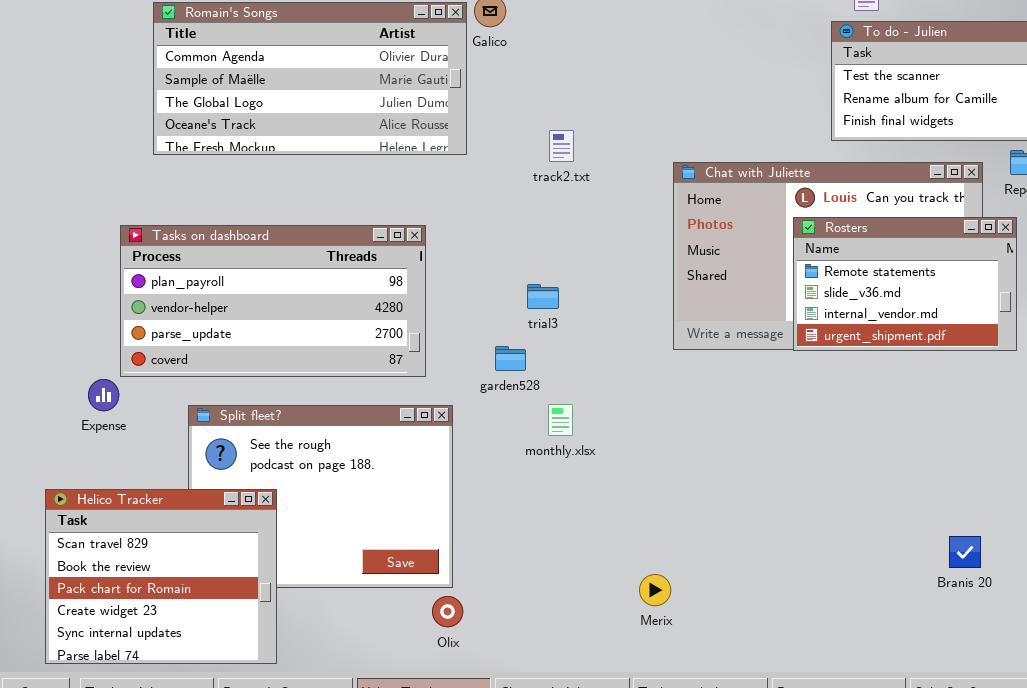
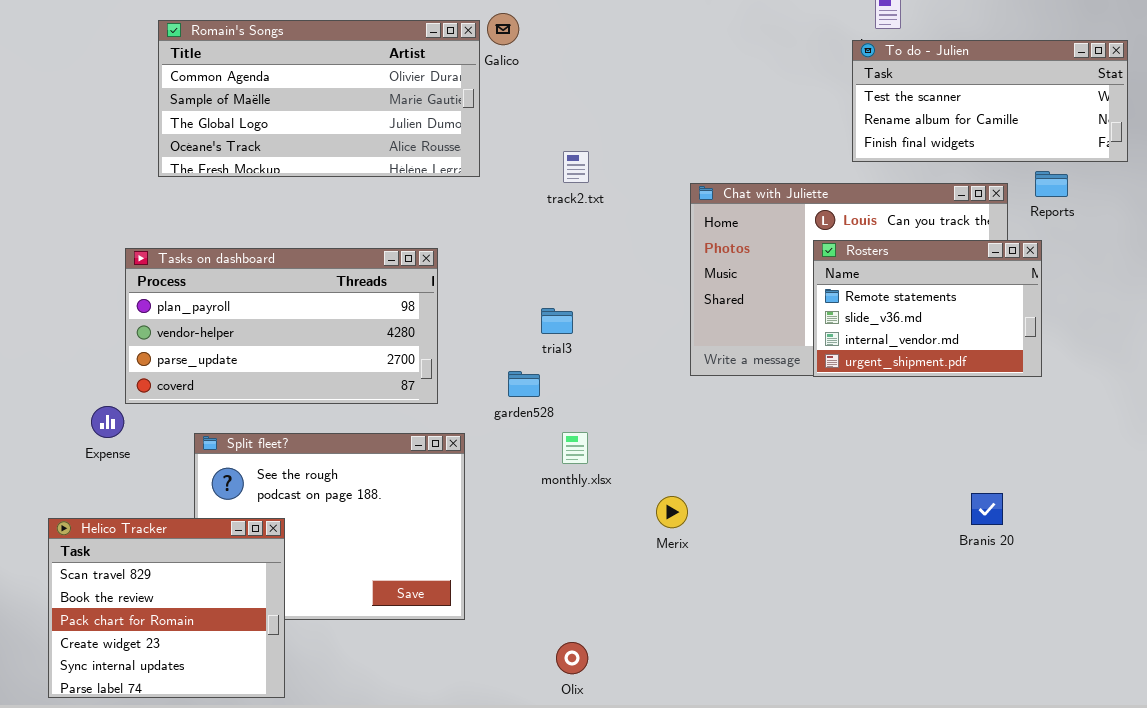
Branis 20: [949,536,981,568] -> [971,493,1003,525], moved
Merix: [639,574,671,606] -> [656,496,688,528], moved
Olix: [432,596,463,627] -> [556,642,588,674], moved

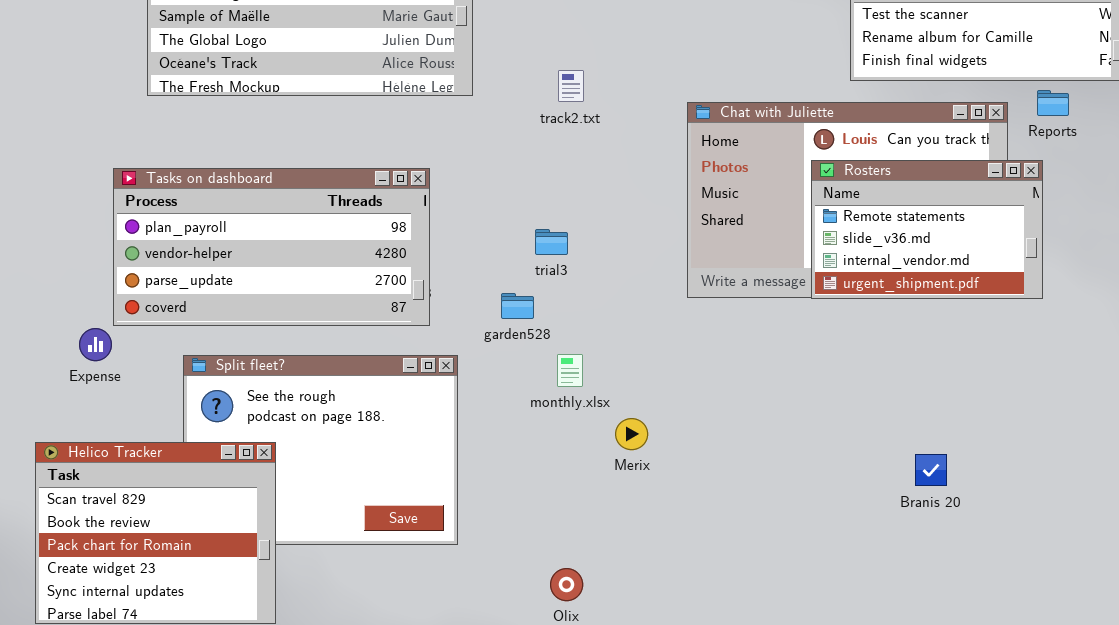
Branis 20: [971,493,1003,525] -> [915,454,947,486], moved
Merix: [656,496,688,528] -> [615,418,648,450], moved

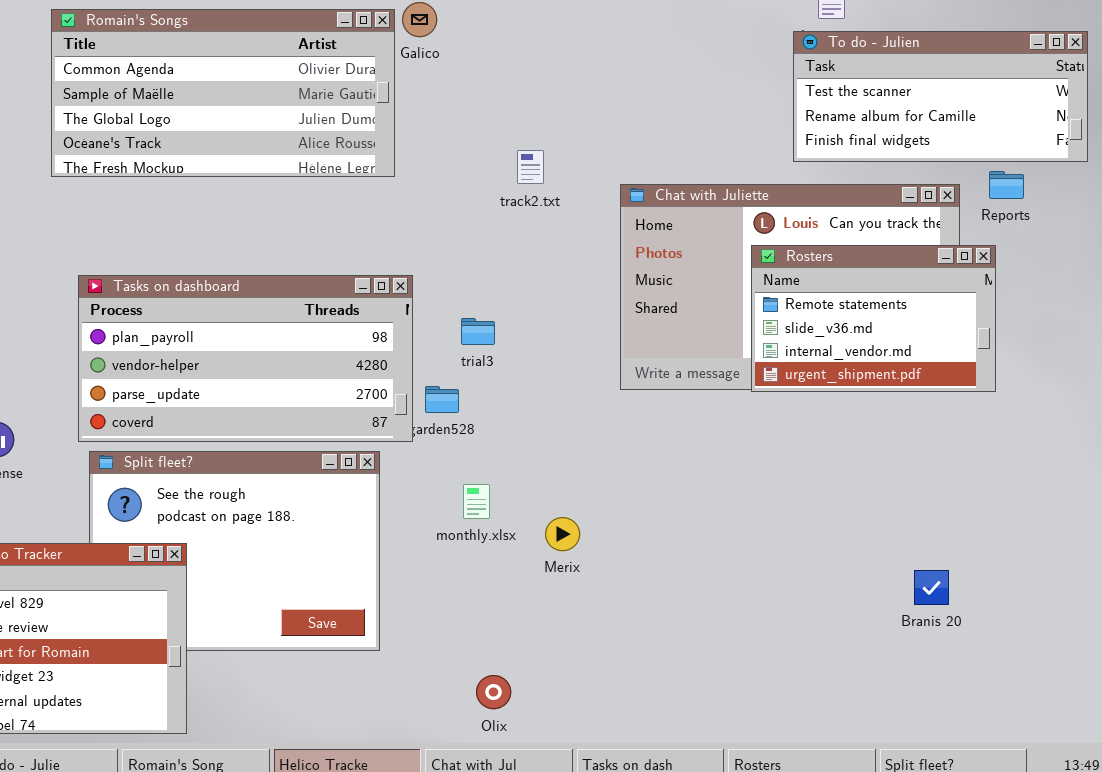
track2.txt: [558,70,584,102] -> [517,150,544,184], moved
Tasks on dashboard: [113,168,430,326] -> [78,275,413,442], moved
monthly.xlsx: [557,354,583,387] -> [463,484,490,519], moved
Branis 20: [915,454,947,486] -> [914,570,949,605], moved

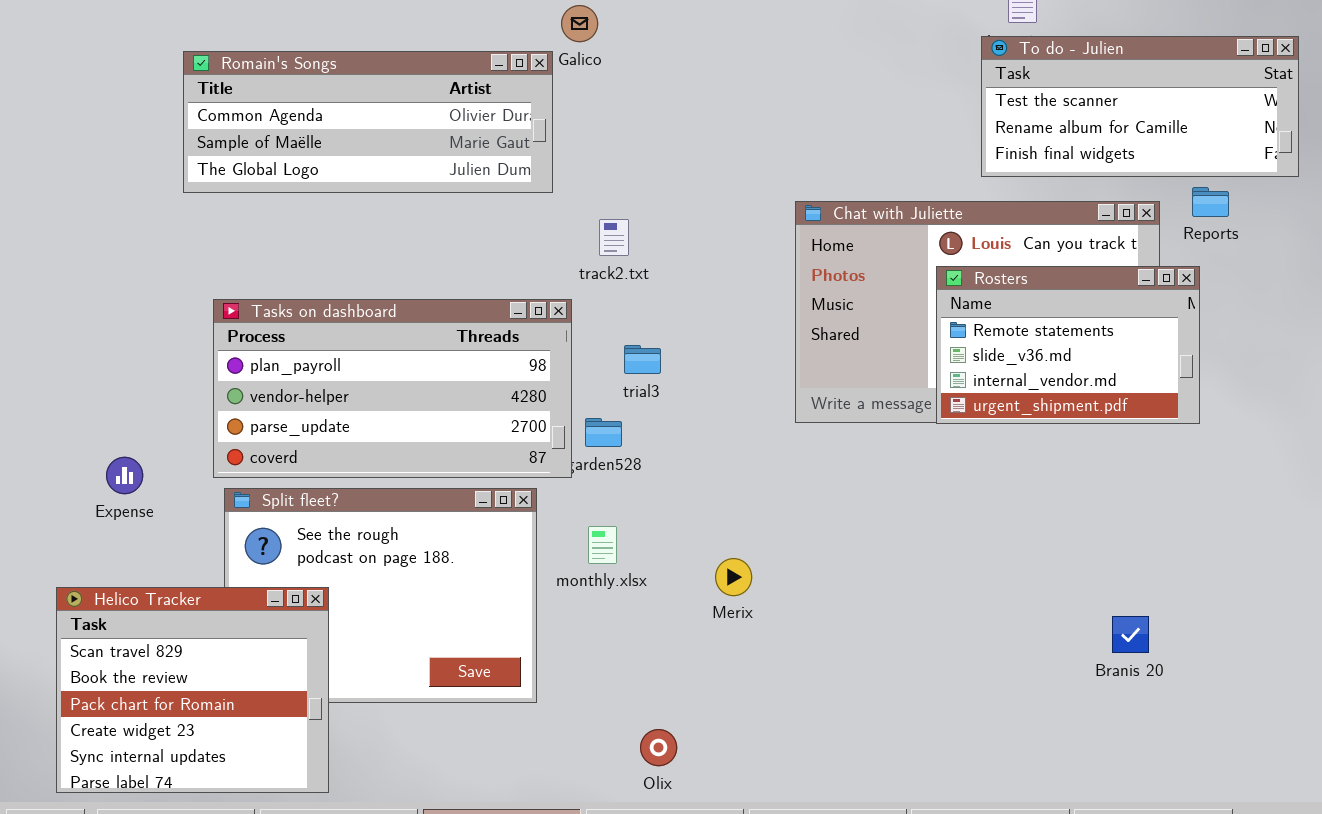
Romain's Songs: [51,9,395,177] -> [183,51,553,193], resized
track2.txt: [517,150,544,184] -> [599,219,629,256], moved
monthly.xlsx: [463,484,490,519] -> [588,526,617,564], moved

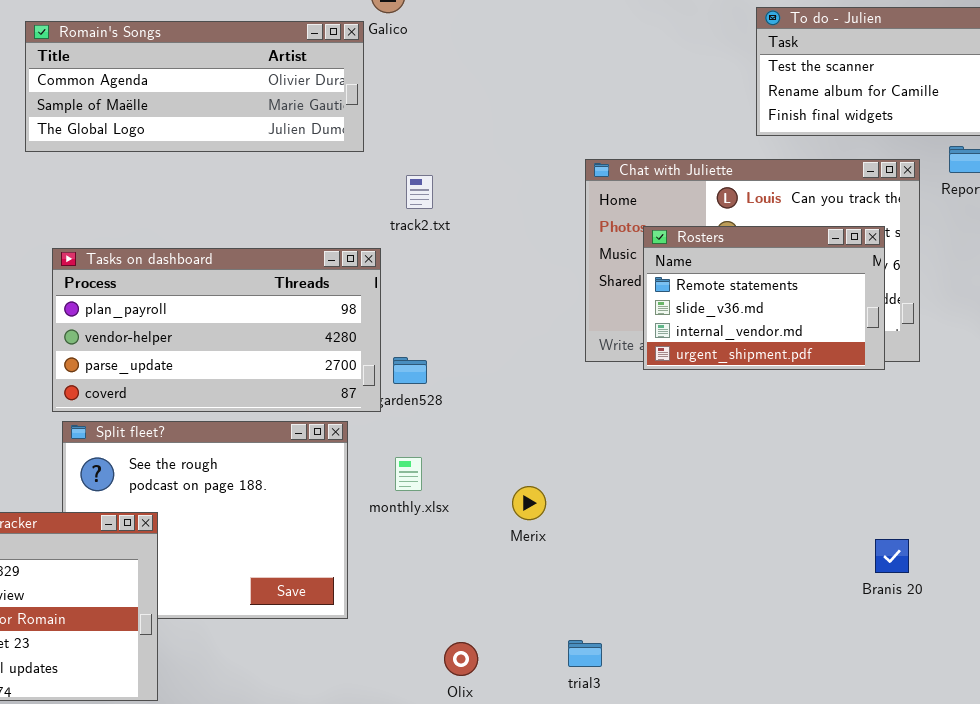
Rosters: [936,266,1200,424] -> [643,226,885,370], moved
trial3: [624,345,661,374] -> [568,640,602,667], moved

